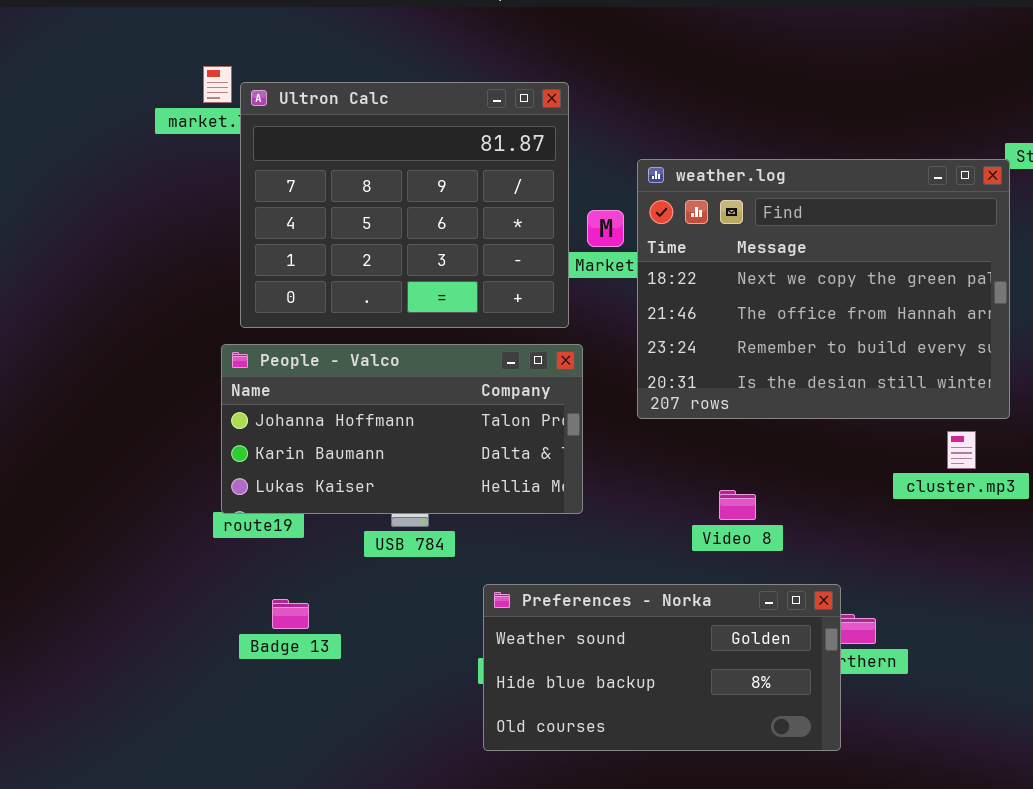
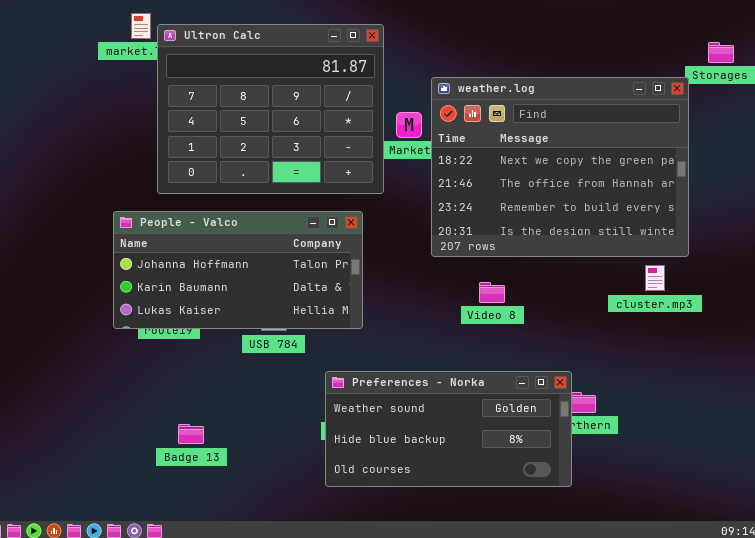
People - Valco: [221,344,583,514] -> [113,211,363,329], moved
Video 8: [719,490,756,520] -> [479,282,505,303], moved
Badge 13: [272,599,309,629] -> [178,424,204,444], moved

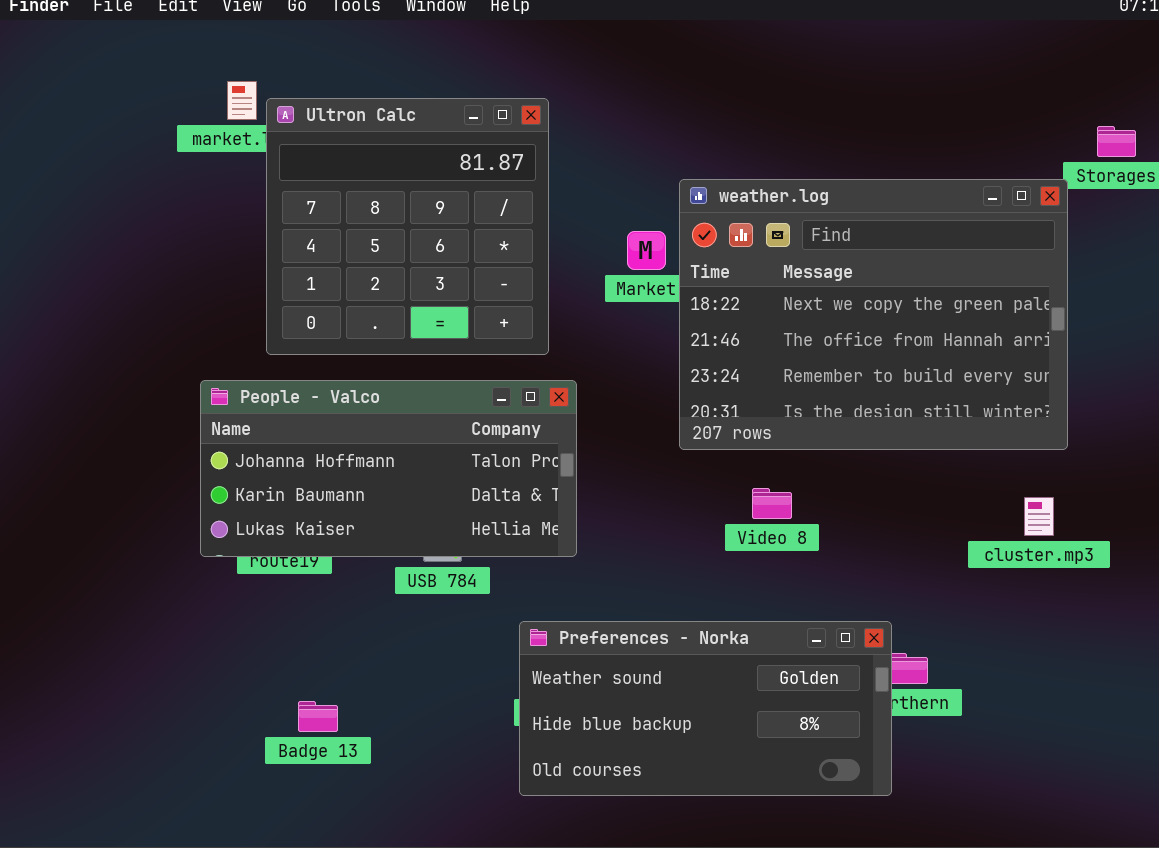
Ultron Calc: [157,24,384,194] -> [266,98,549,355], resized
cluster.mp3: [645,265,665,291] -> [1024,497,1054,536], moved

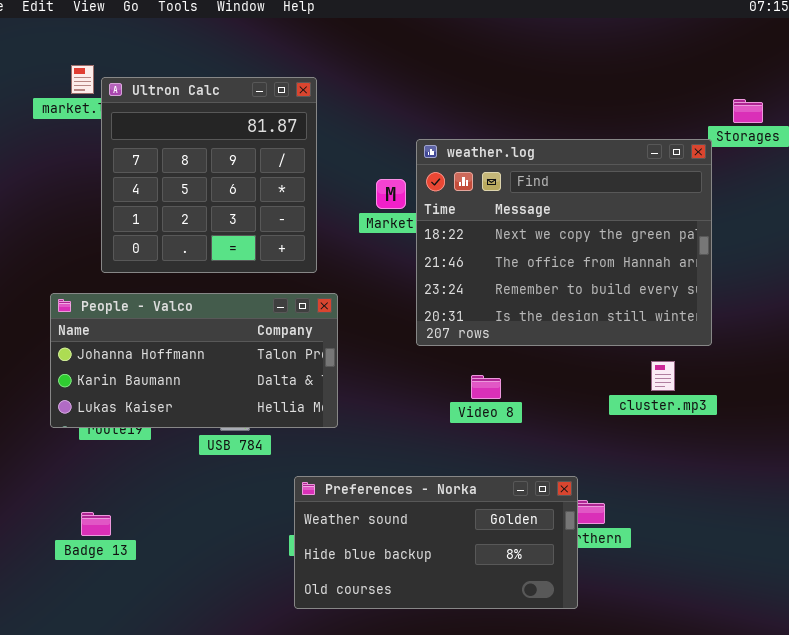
cluster.mp3: [1024,497,1054,536] -> [651,361,675,391], moved
Badge 13: [298,701,338,732] -> [81,512,111,536], moved

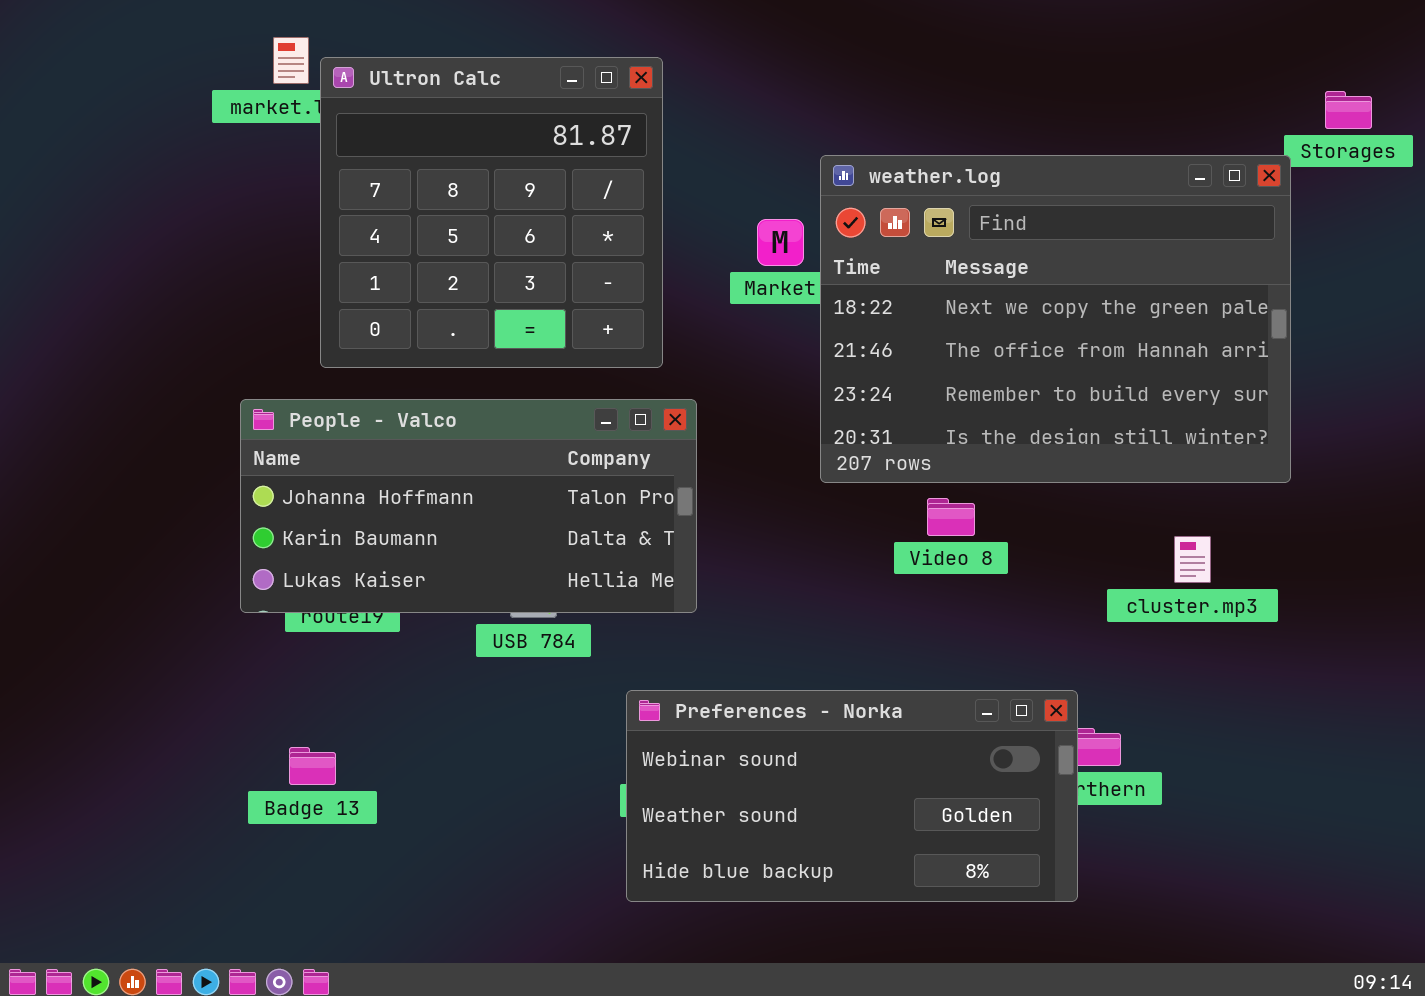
cluster.mp3: [651,361,675,391] -> [1174,536,1211,583], moved
Video 8: [471,375,501,399] -> [927,498,975,536], moved
Preferences - Norka: [294,476,578,609] -> [626,690,1078,902], scrolled up 1 row

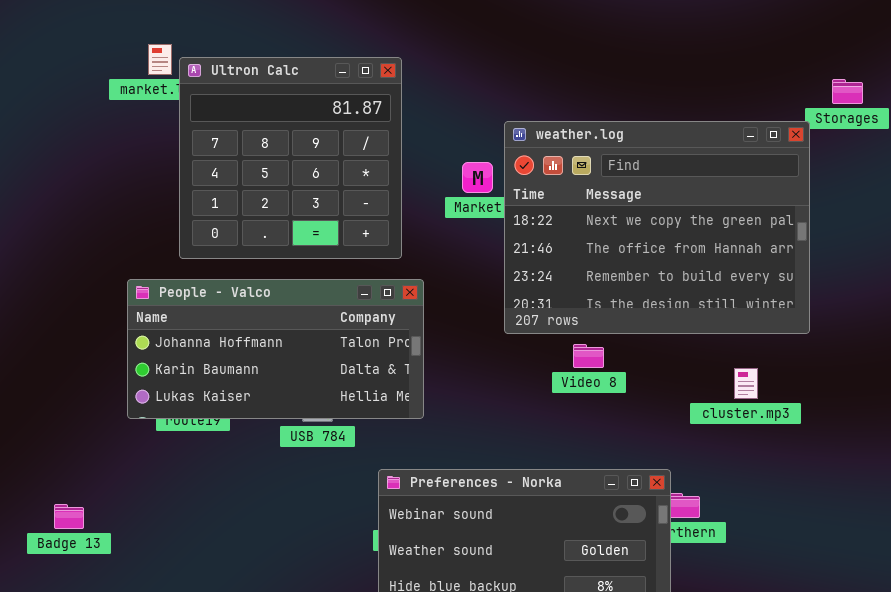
Badge 13: [289,747,336,785] -> [54,504,84,529], moved

